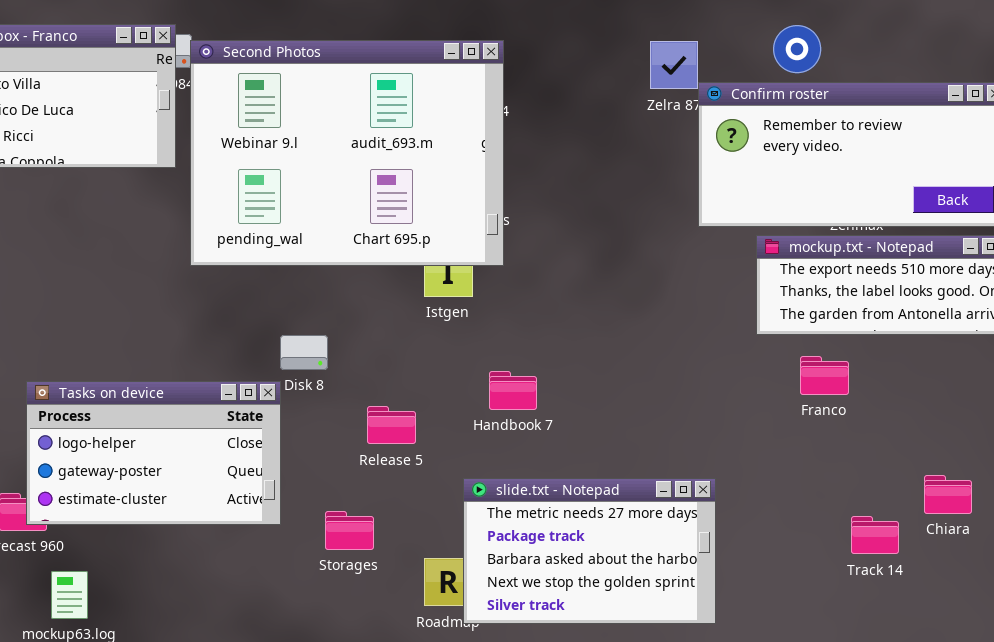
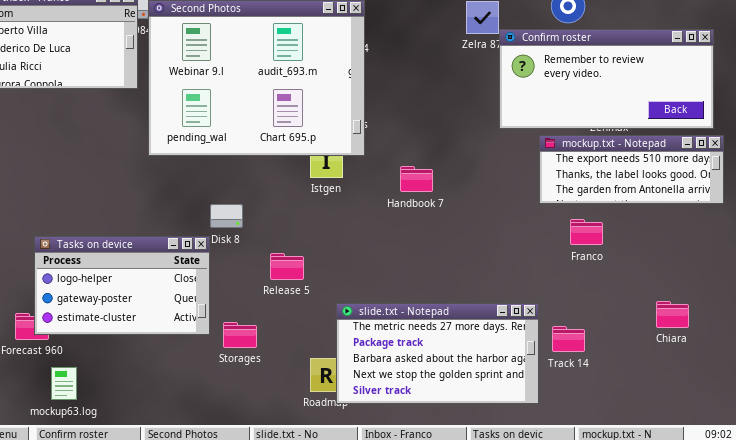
Handbook 7: [489,371,537,410] -> [400,166,433,192], moved
slide.txt - Notepad: [463,478,716,624] -> [336,303,539,404], resized
Storages: [325,511,374,550] -> [223,322,257,348], moved
Track 14: [851,516,899,554] -> [552,326,585,352], moved

